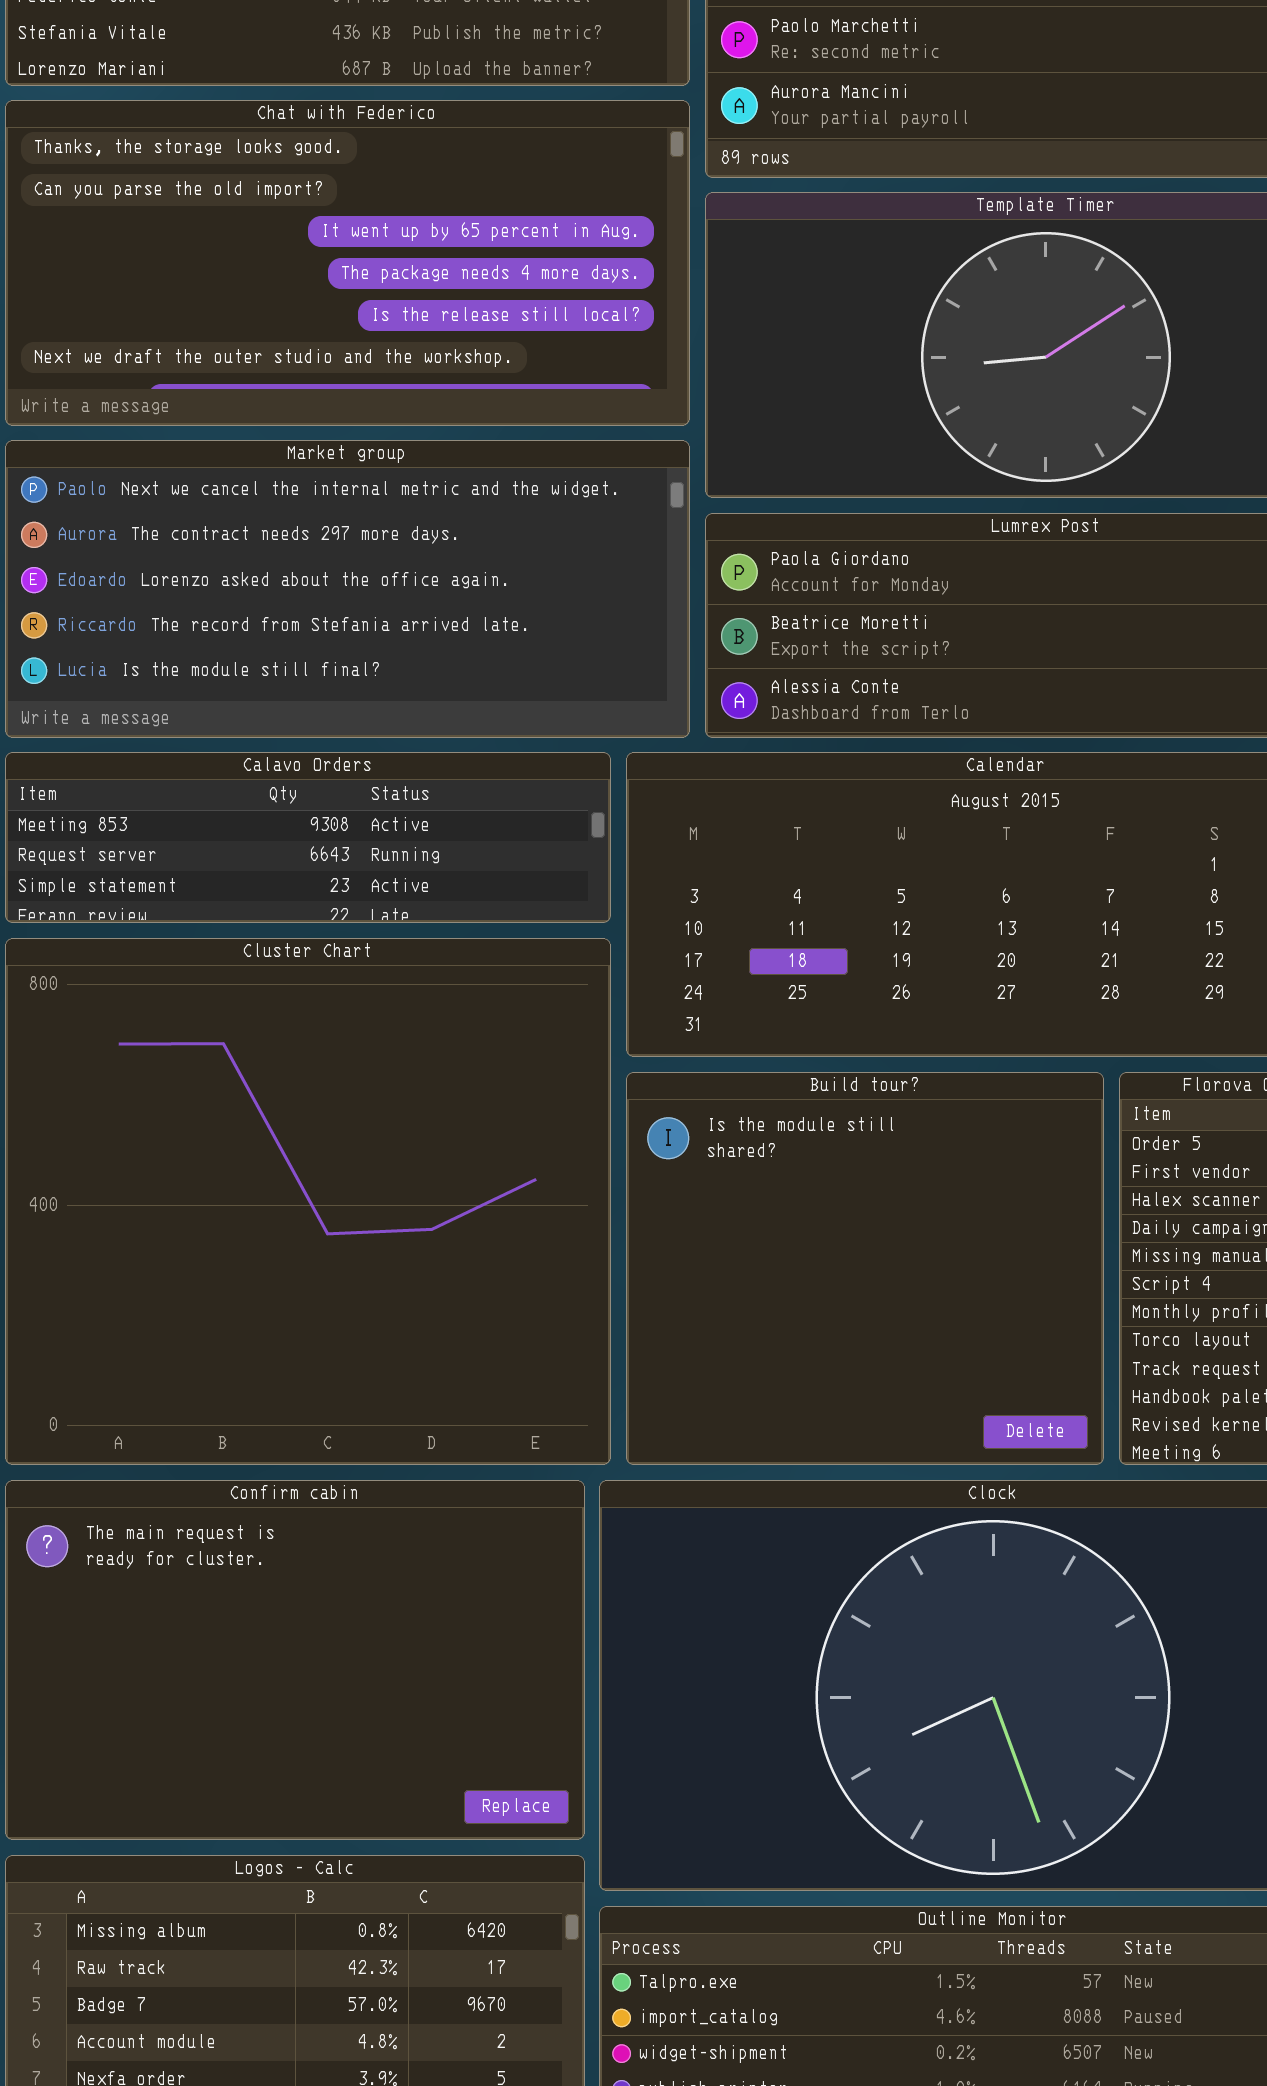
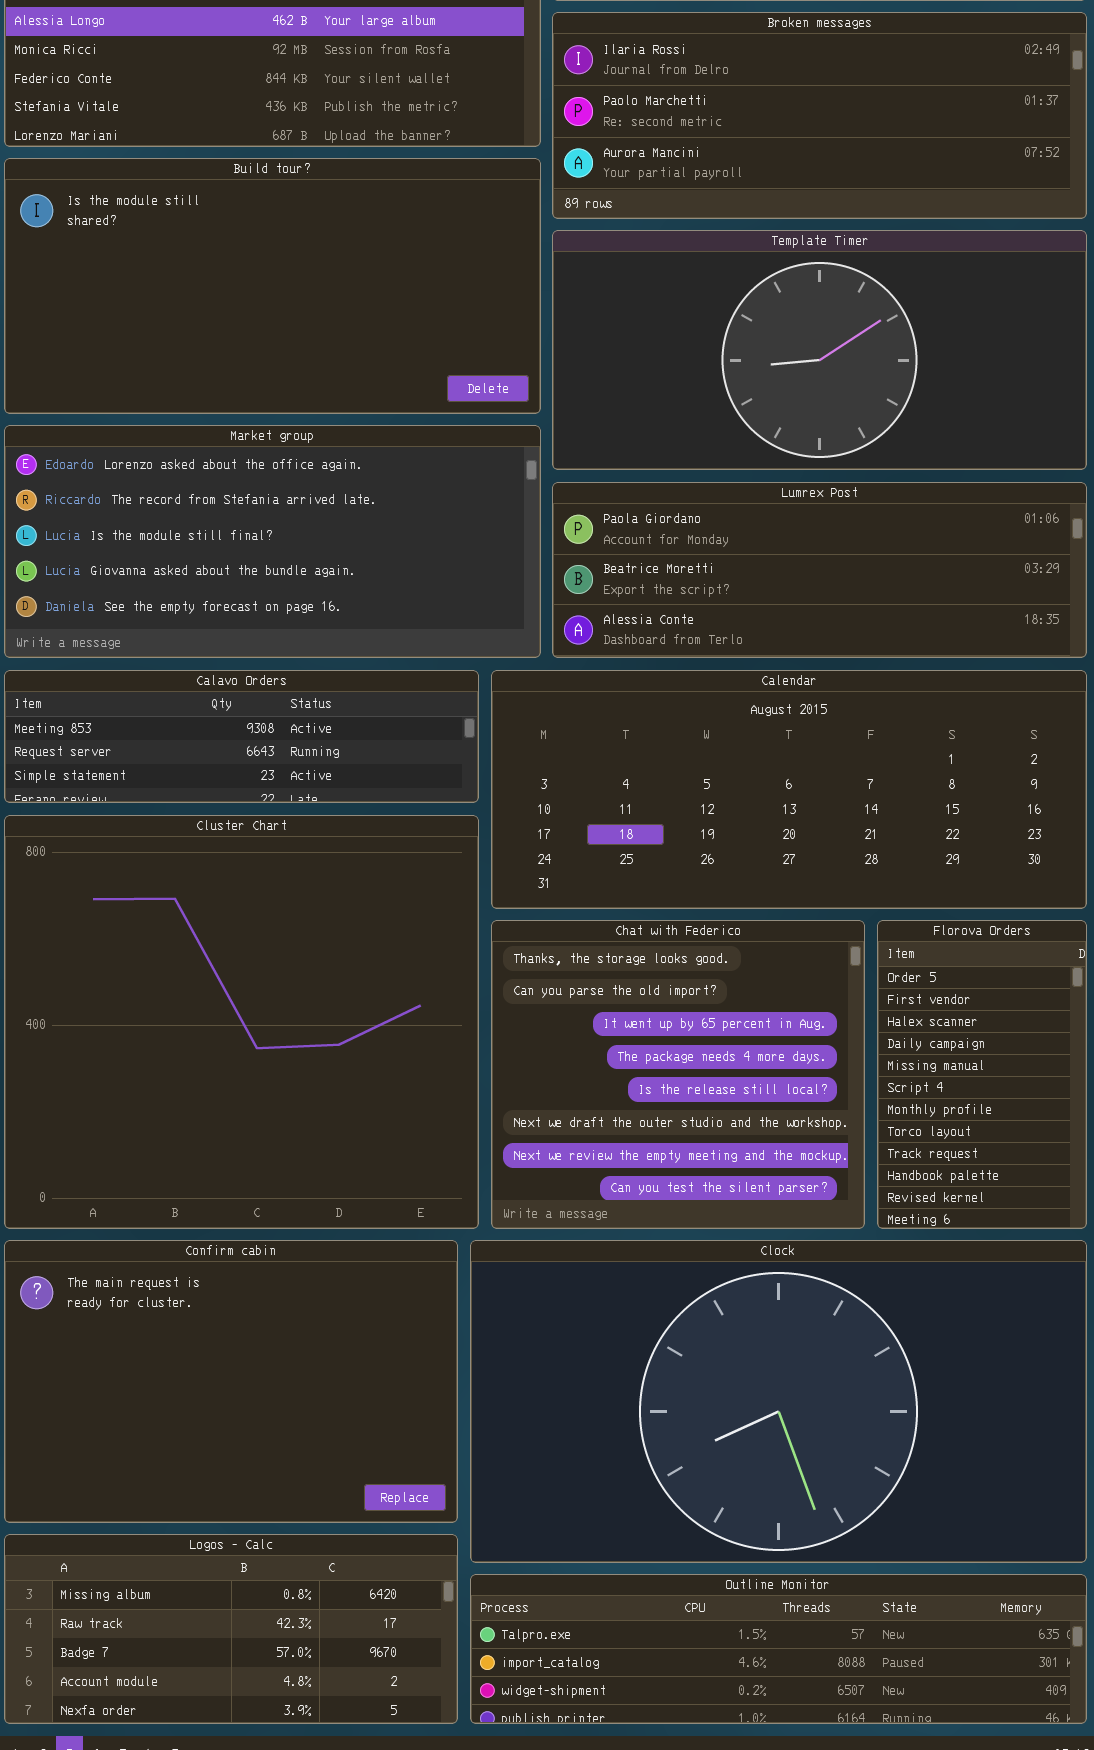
Chat with Federico: [5,100,690,426] -> [491,920,865,1229], moved, resized
Market group: [5,440,690,738] -> [4,425,541,658], scrolled down 2 rows
Build tour?: [626,1072,1104,1465] -> [4,158,541,414], moved, resized

